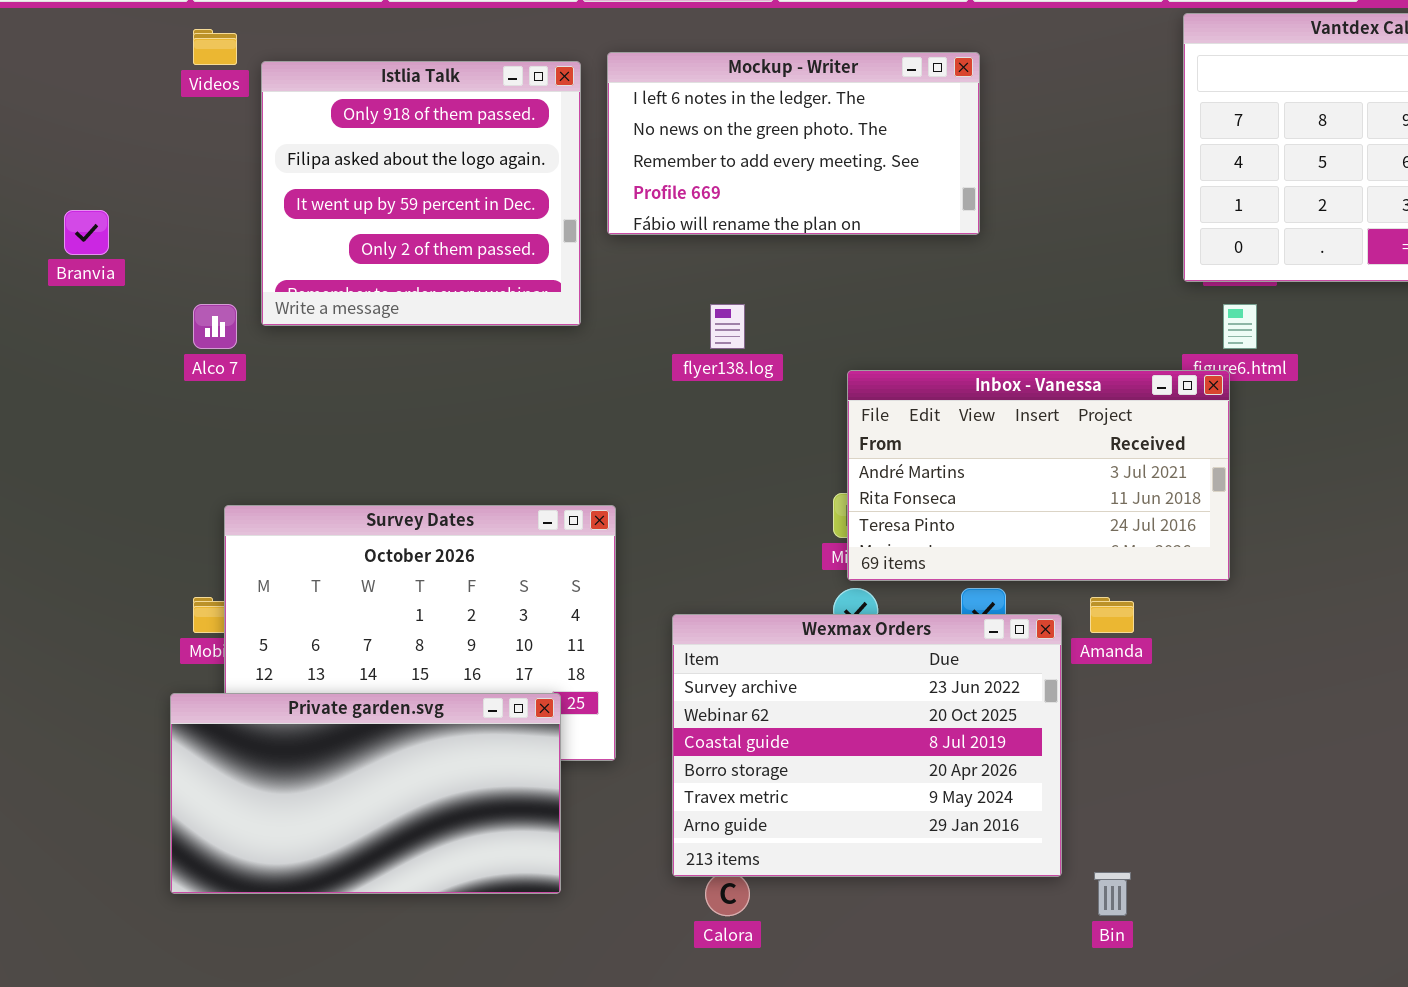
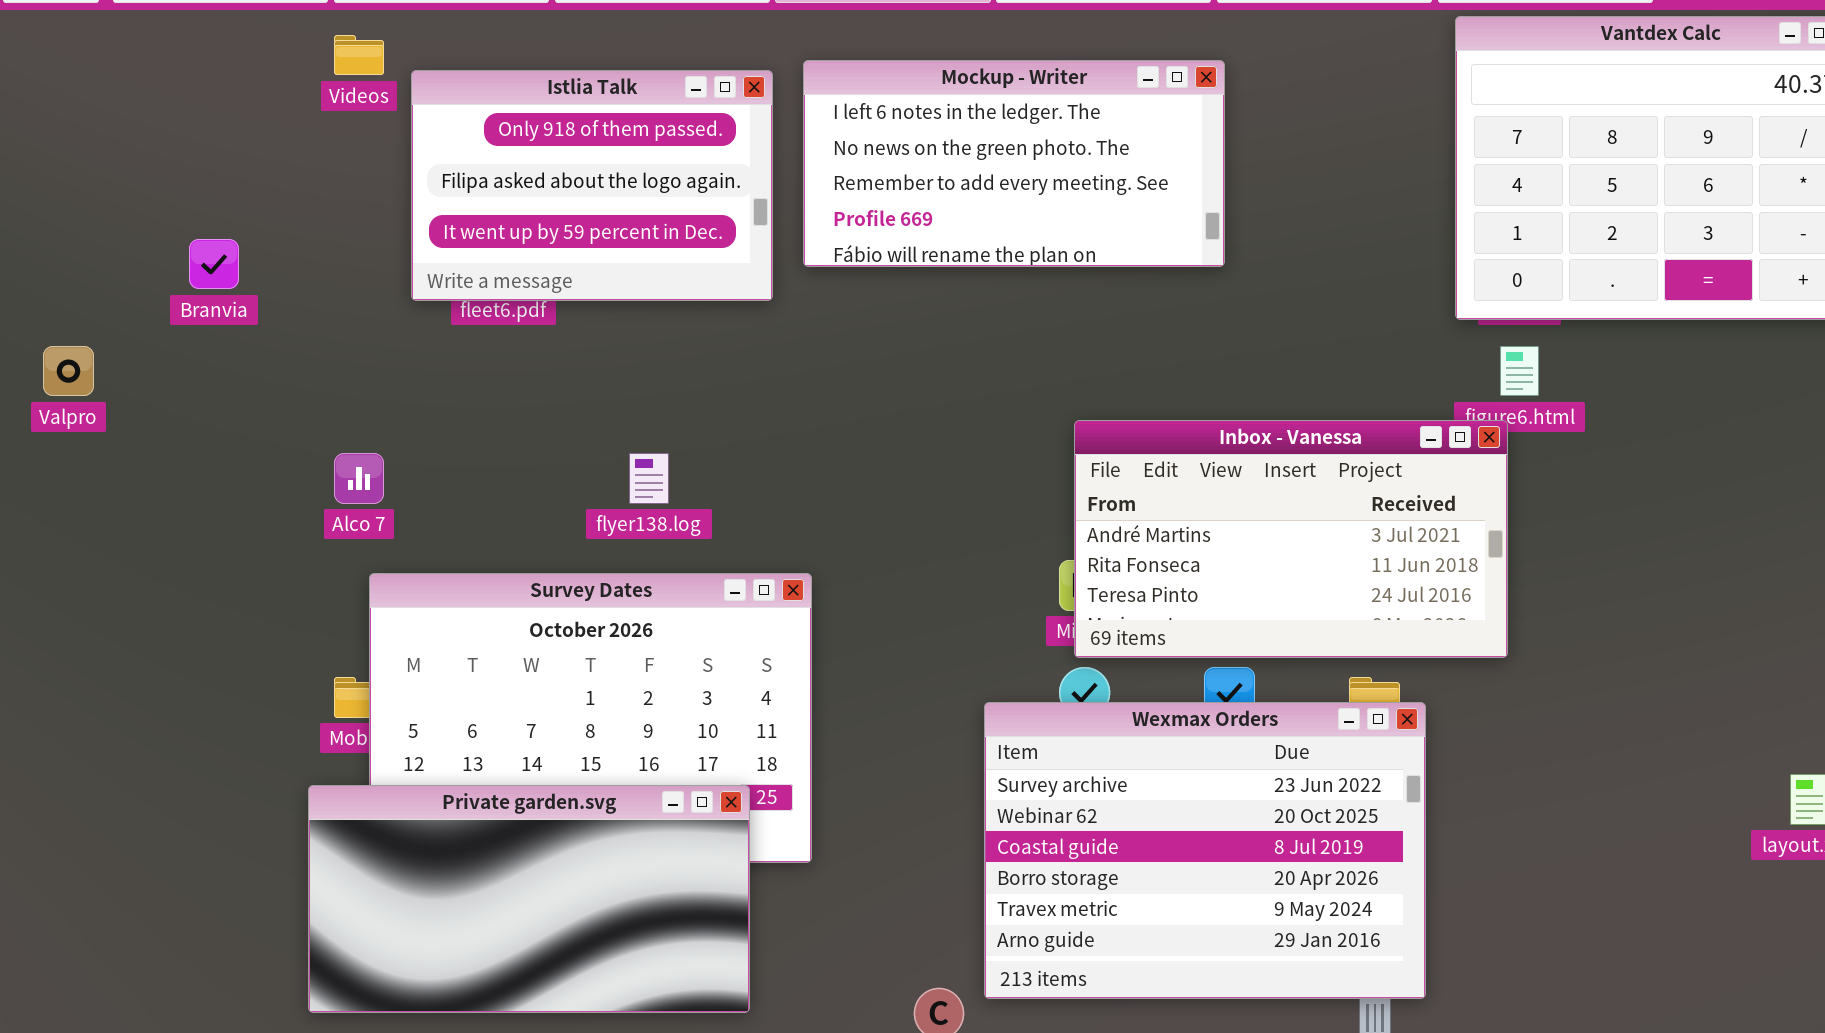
Istlia Talk: [261,61,581,326] -> [411,70,773,301], resized
Alco 7: [193,304,237,349] -> [334,453,384,504], moved
flyer138.log: [710,304,745,349] -> [629,453,669,504], moved
Wexmax Orders: [672,614,1062,877] -> [984,702,1426,999], moved

